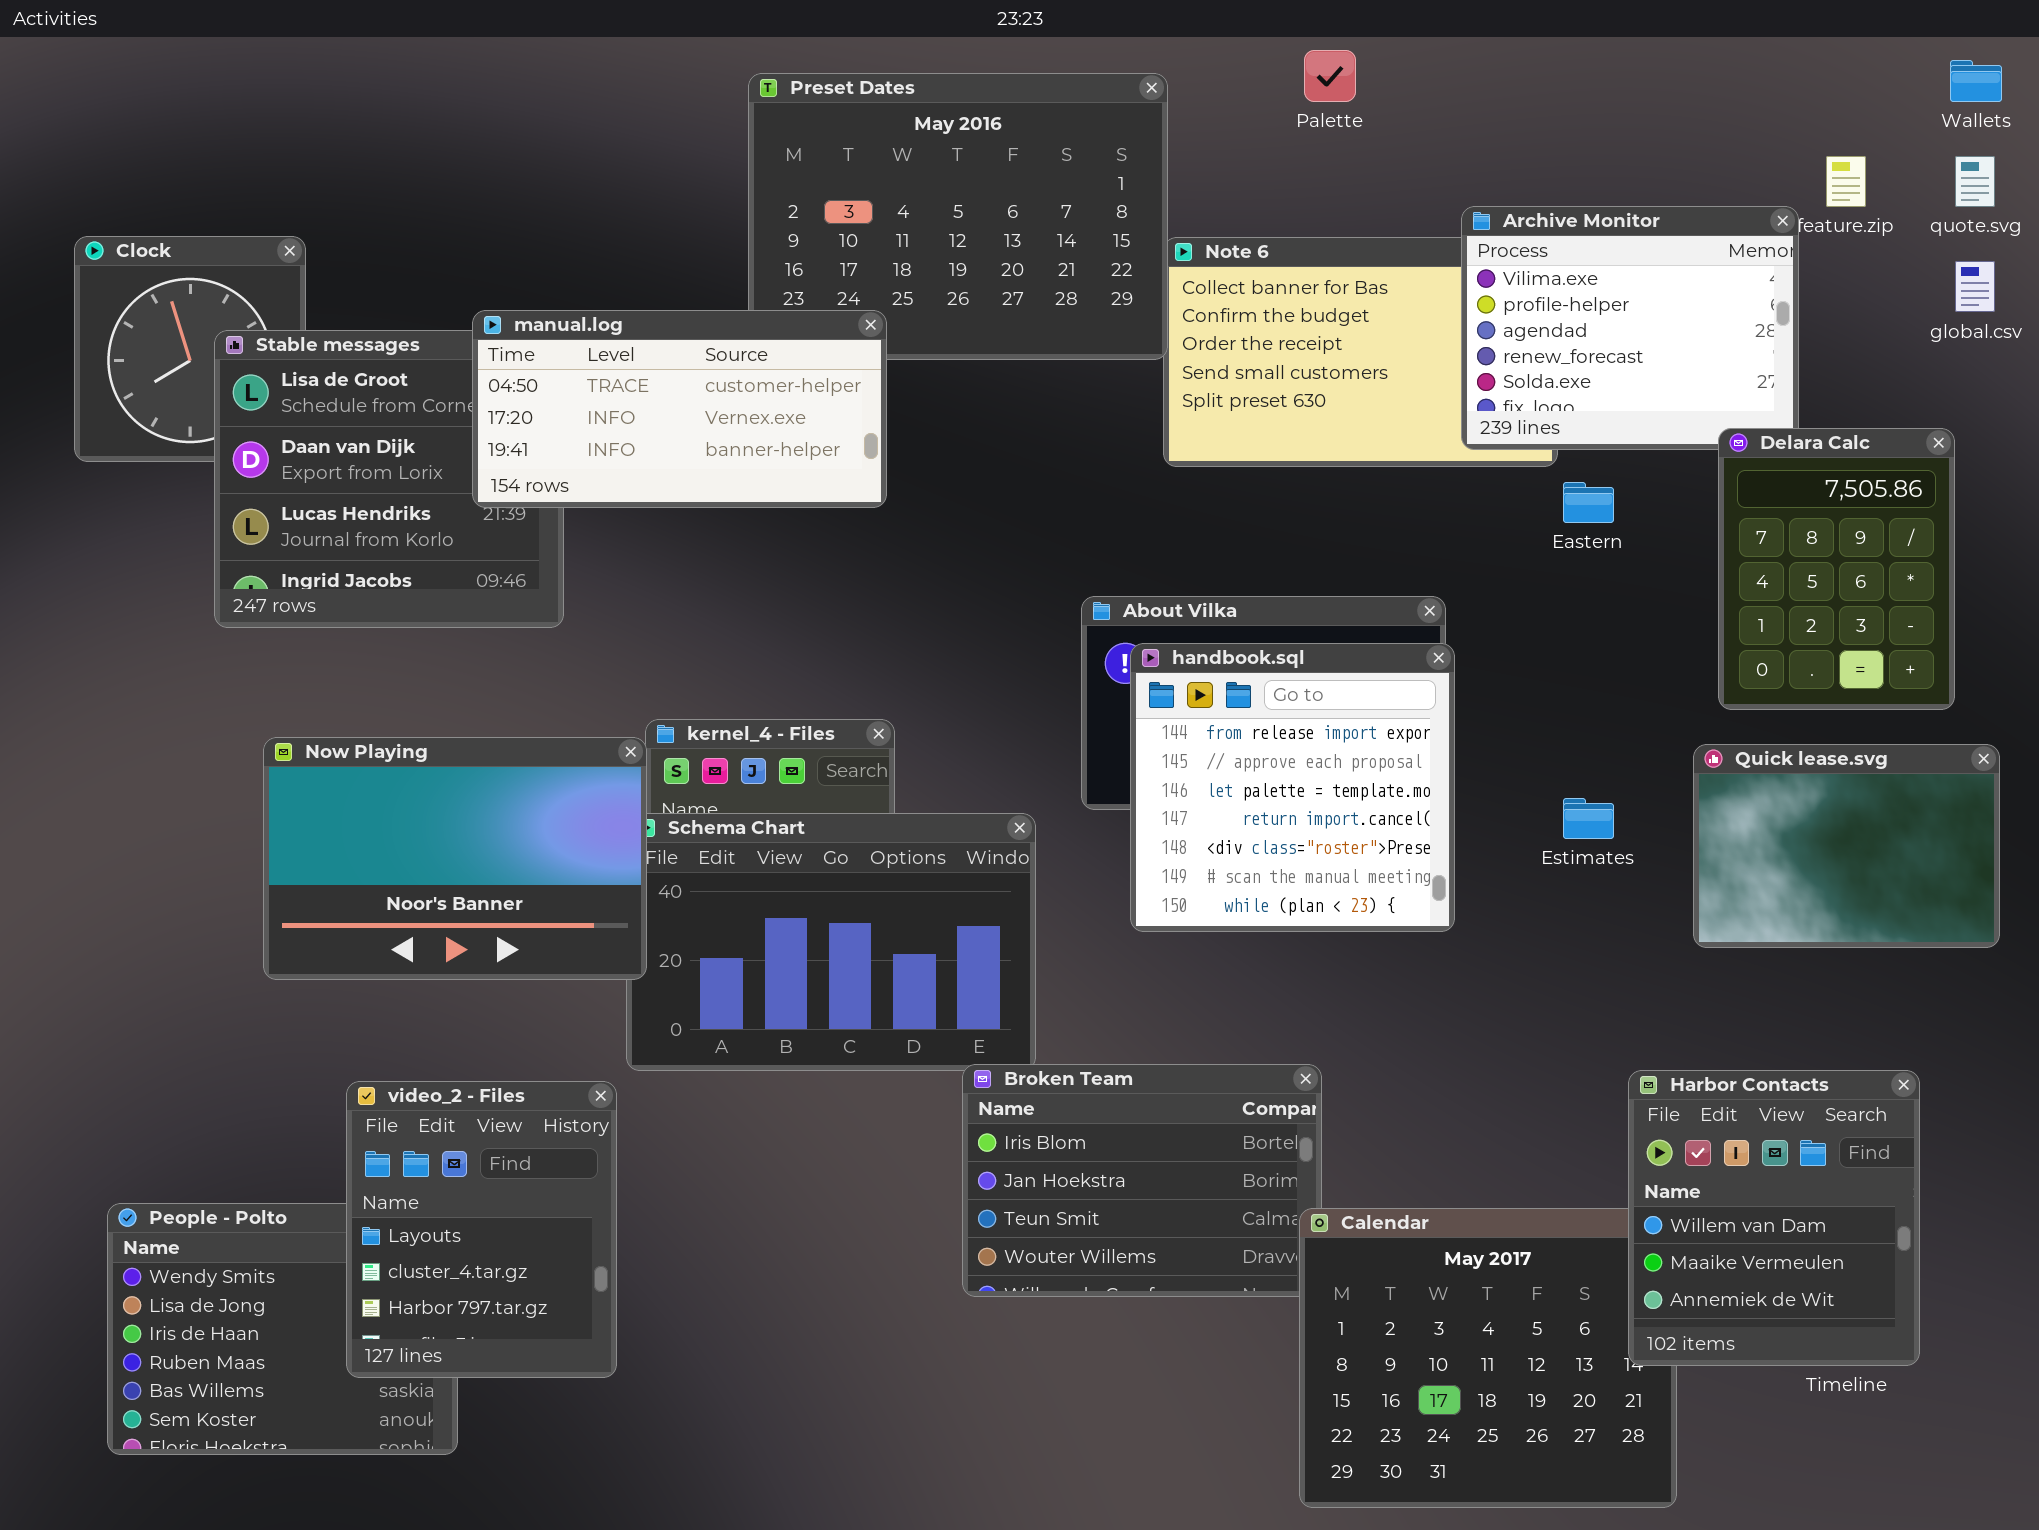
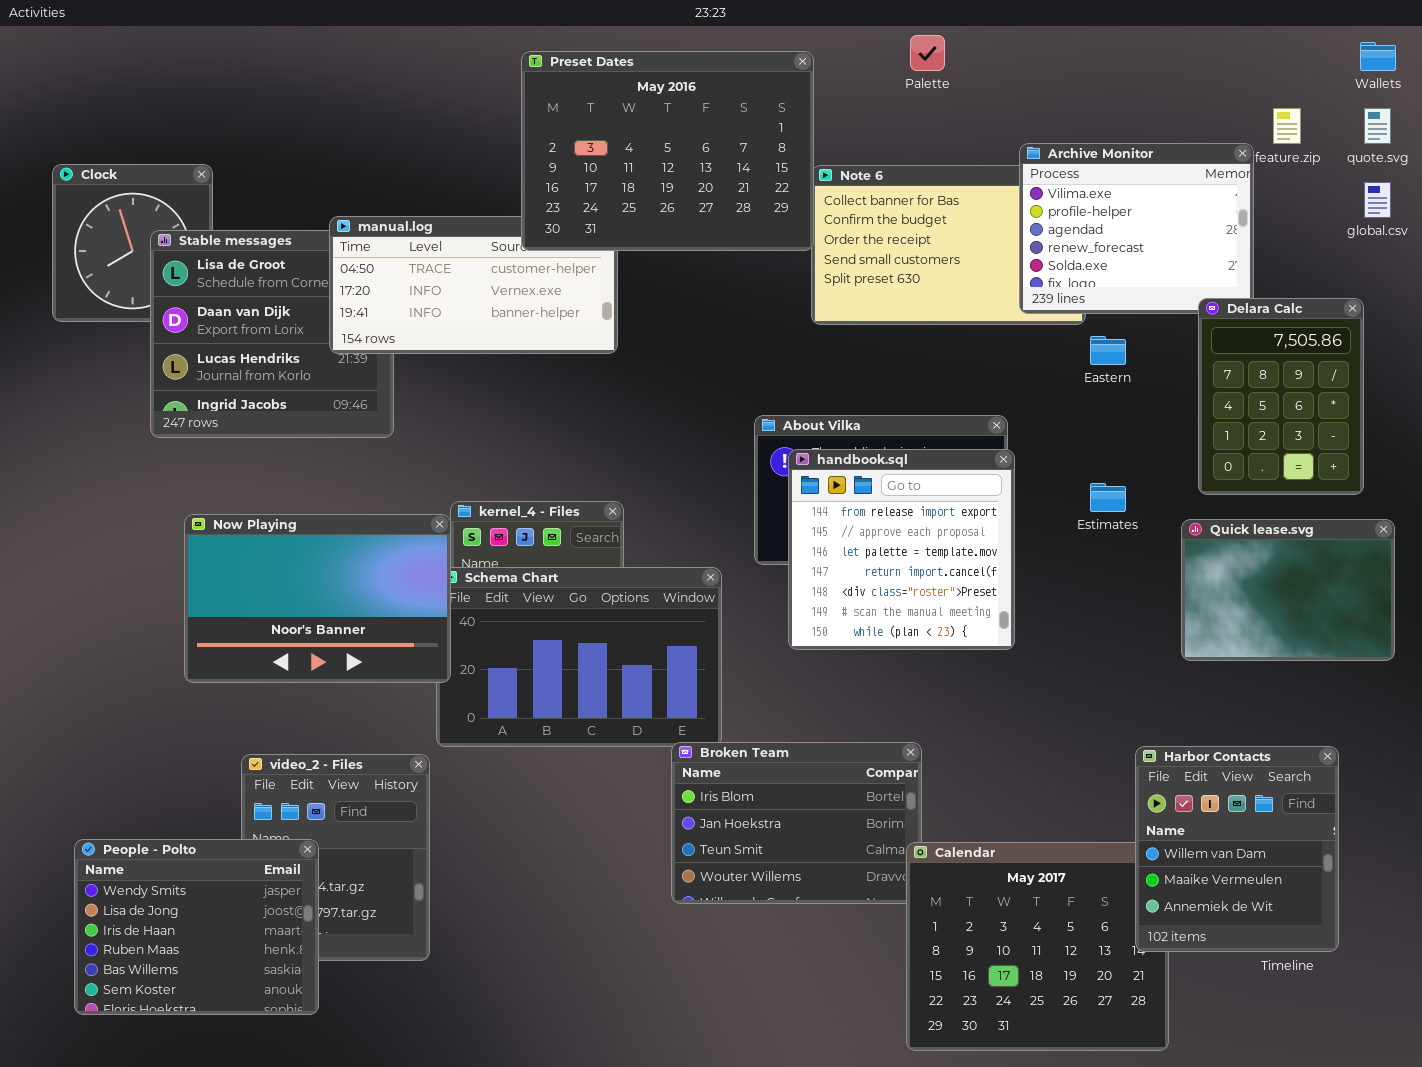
Preset Dates: [748,73,1168,360] -> [521,51,814,251], raised
Estimates: [1563,798,1614,839] -> [1090,483,1126,512], moved
People - Polto: [107,1203,458,1455] -> [74,839,319,1015], raised

